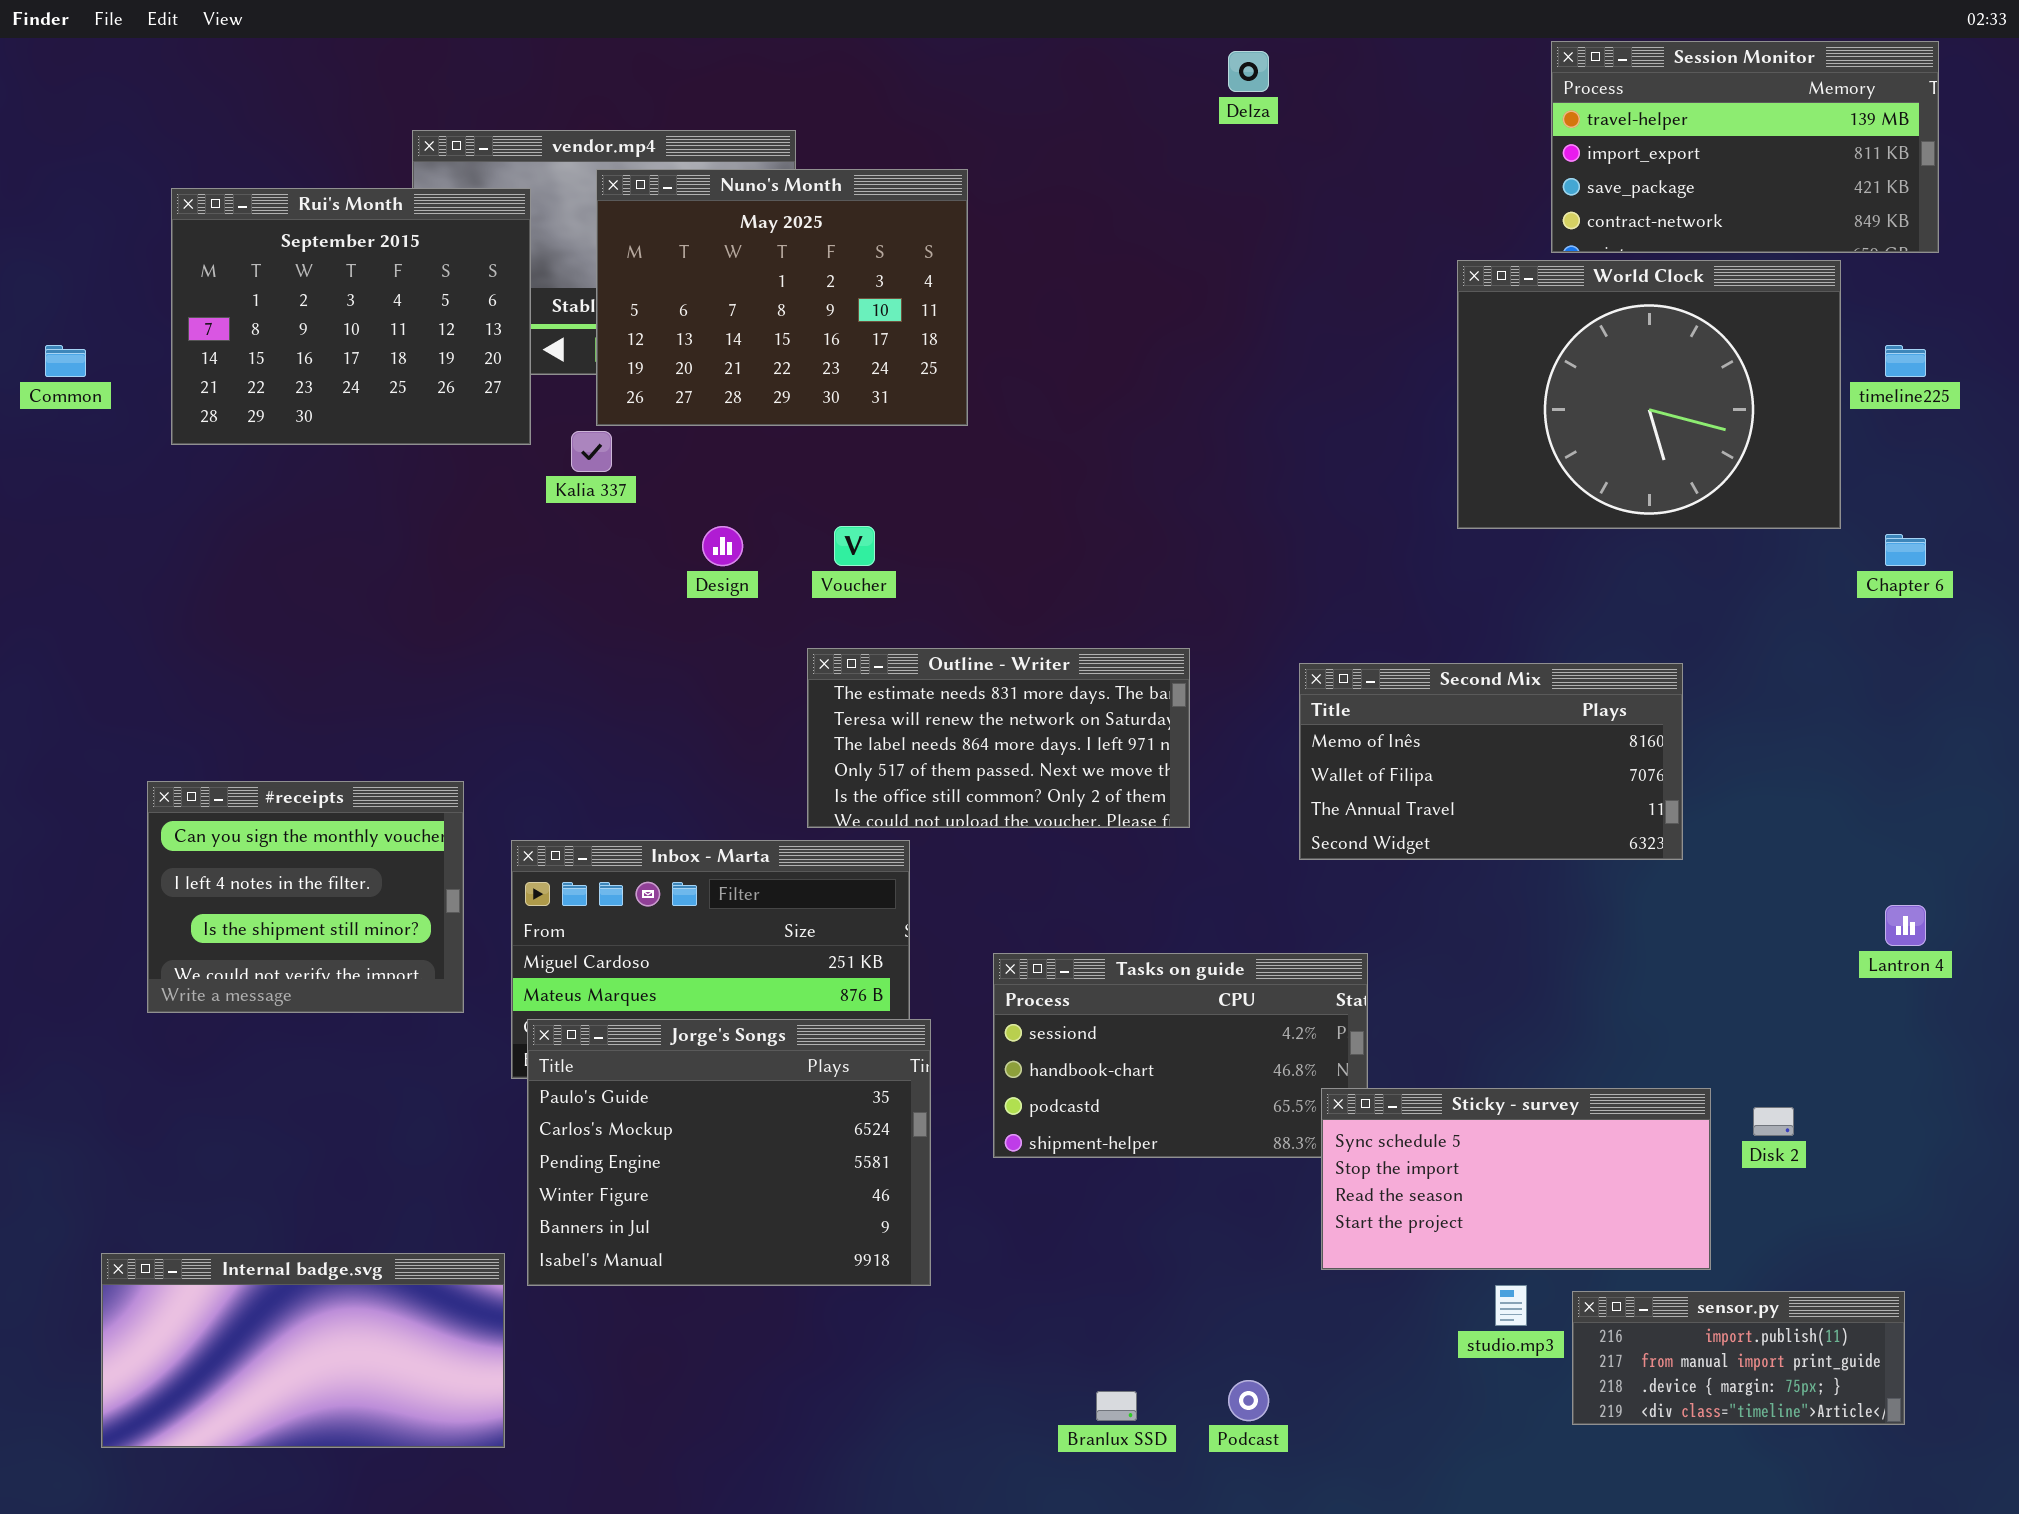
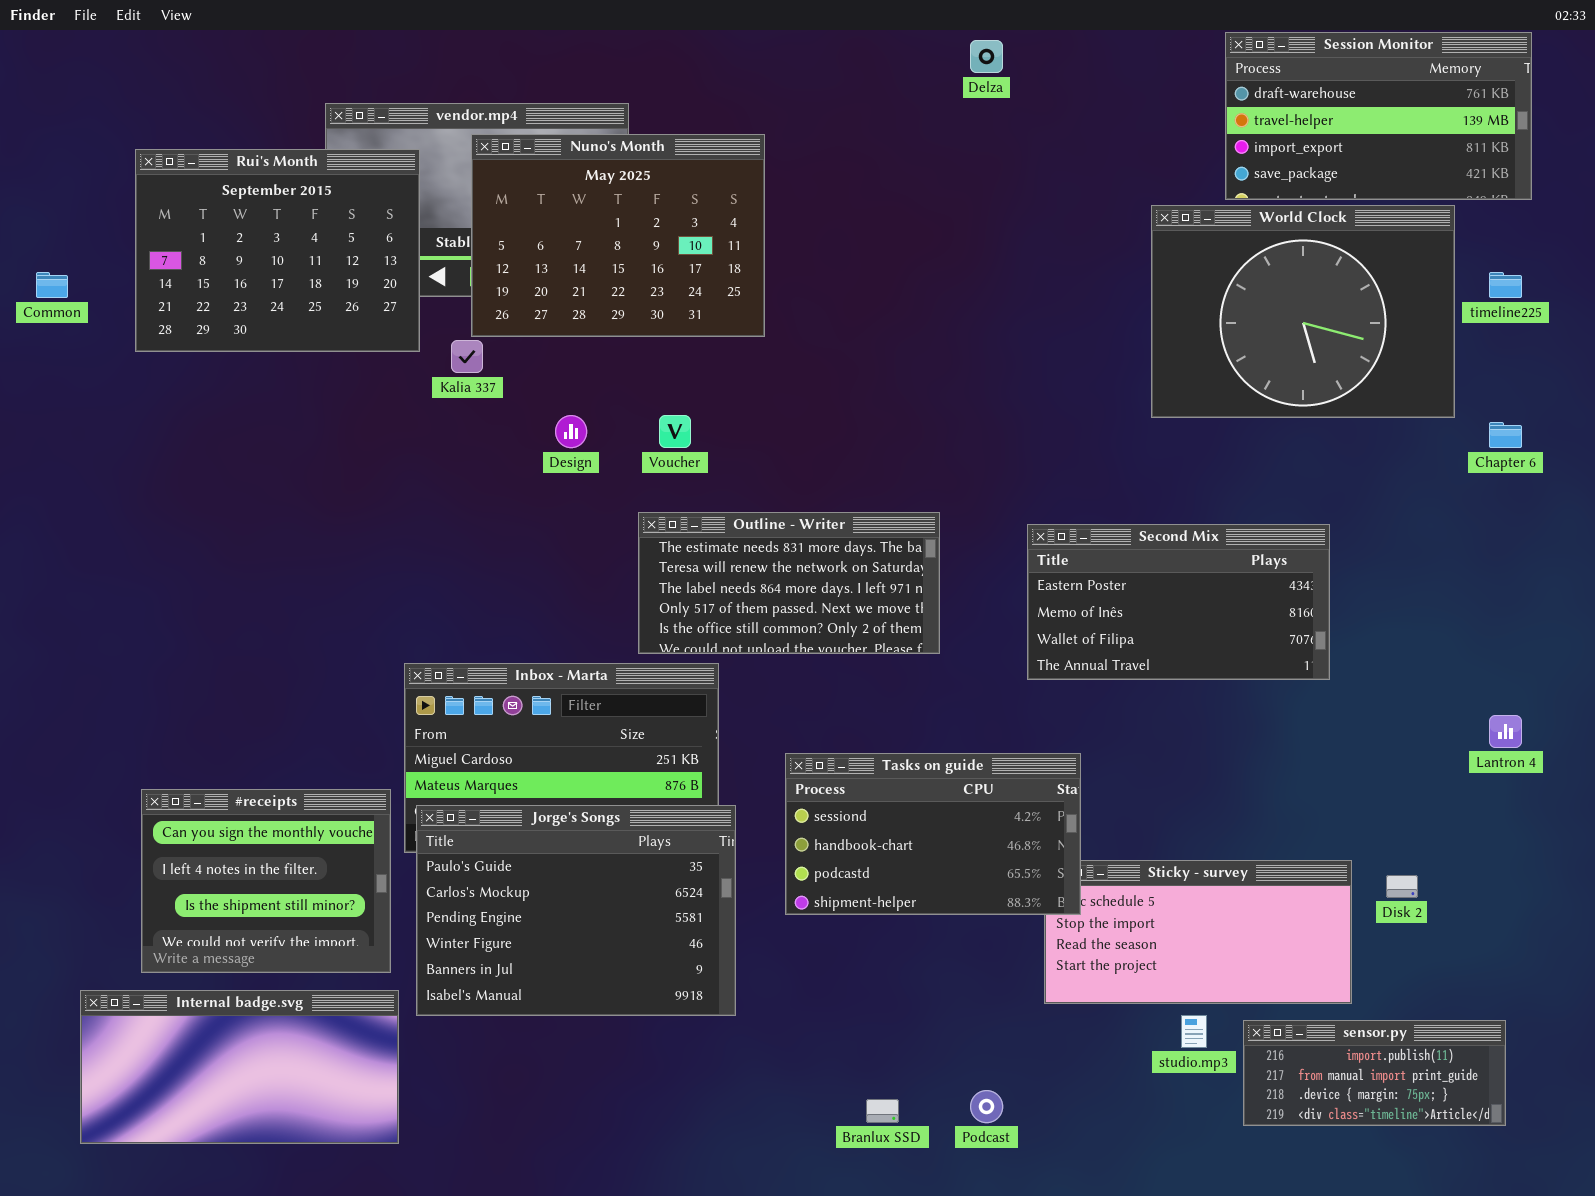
Session Monitor: [1551,41,1939,253] -> [1225,32,1532,200], scrolled up 1 row
Second Mix: [1299,663,1683,860] -> [1027,524,1330,680], scrolled up 1 row
#receipts: [147,781,464,1013] -> [141,789,391,973], moved
Tasks on guide: [993,953,1368,1158] -> [785,753,1081,915], raised

